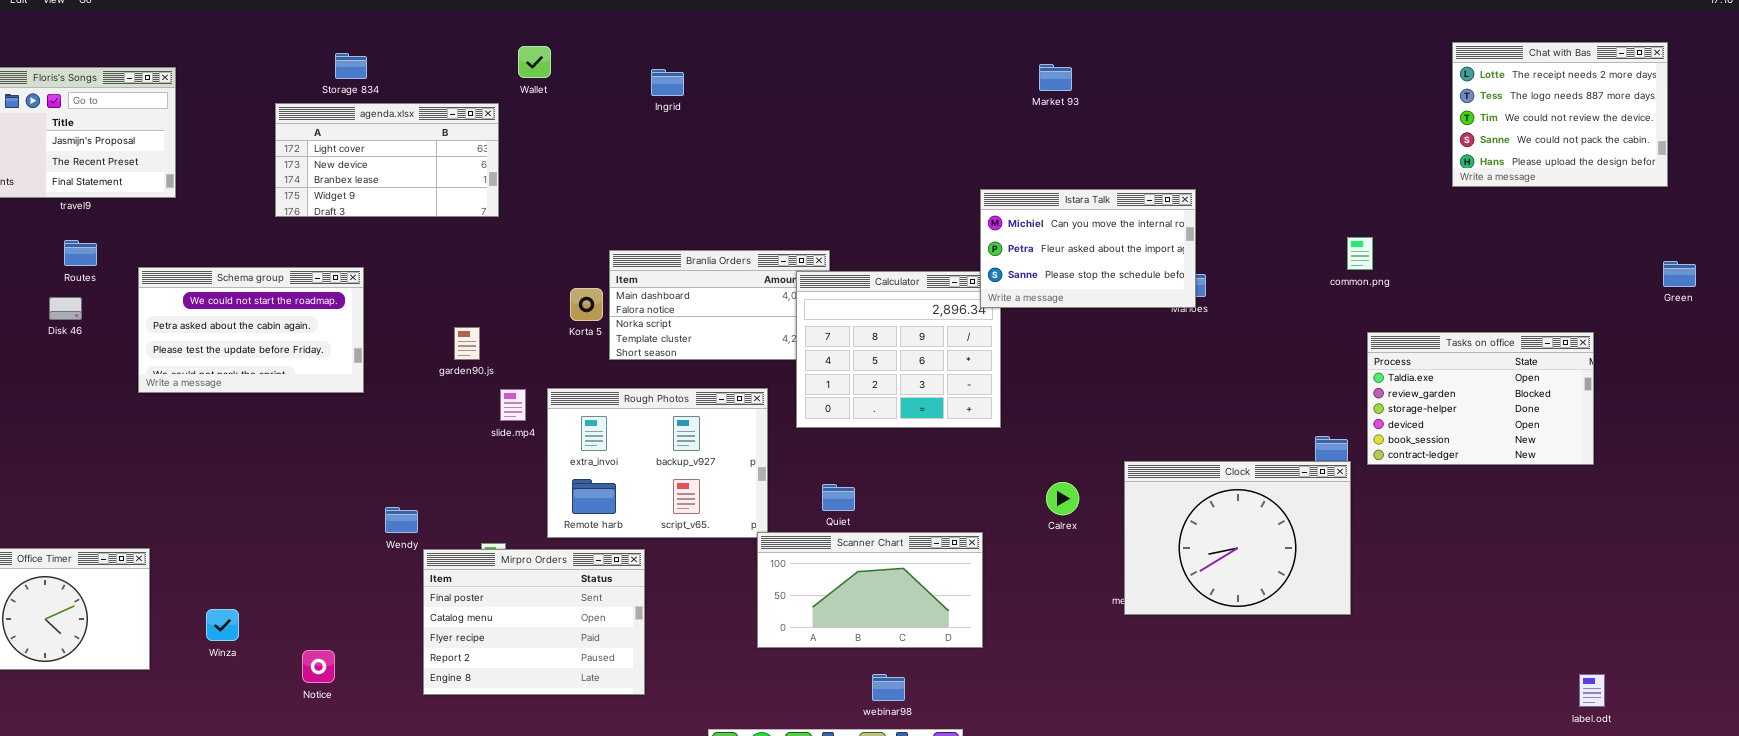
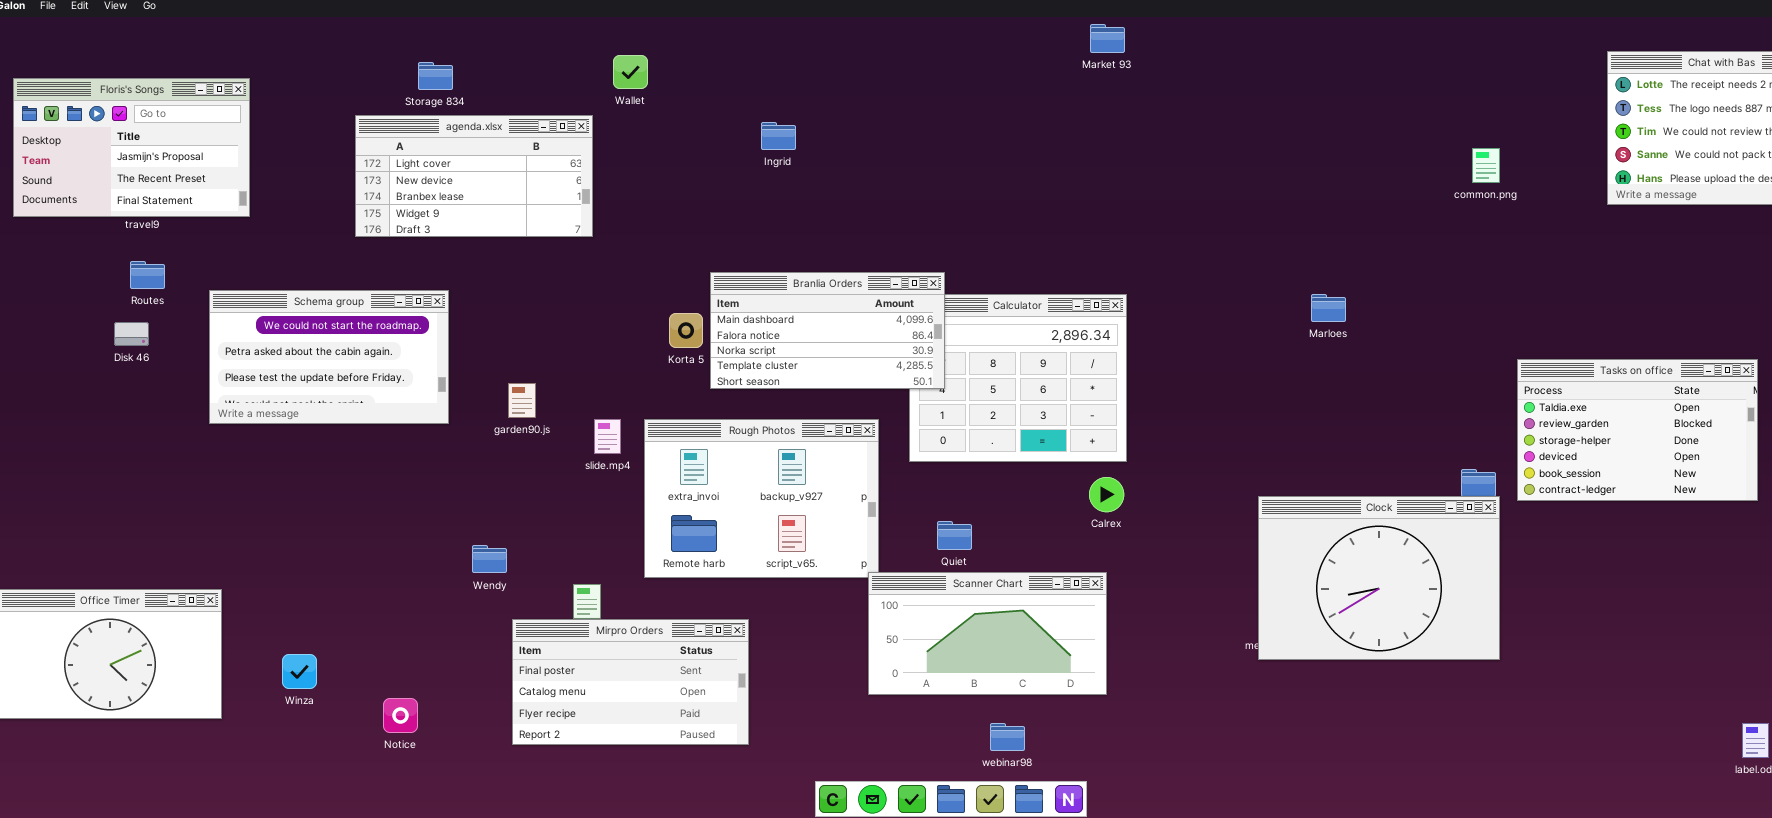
Market 93: [1039,64,1072,91] -> [1090,24,1125,53], moved
Ingrid: [651,69,684,96] -> [761,122,796,150], moved
Istara Talk: [980,189,1196,308] -> none, closed
common.png: [1347,237,1373,270] -> [1472,148,1500,183], moved
Branlia Orders: [609,250,830,360] -> [710,272,945,389], raised
garden90.js: [454,327,480,360] -> [508,383,536,418], moved
Calrex: [1046,482,1079,515] -> [1089,477,1124,512], moved
Mirpro Orders: [423,549,645,695] -> [512,619,749,745], resized

